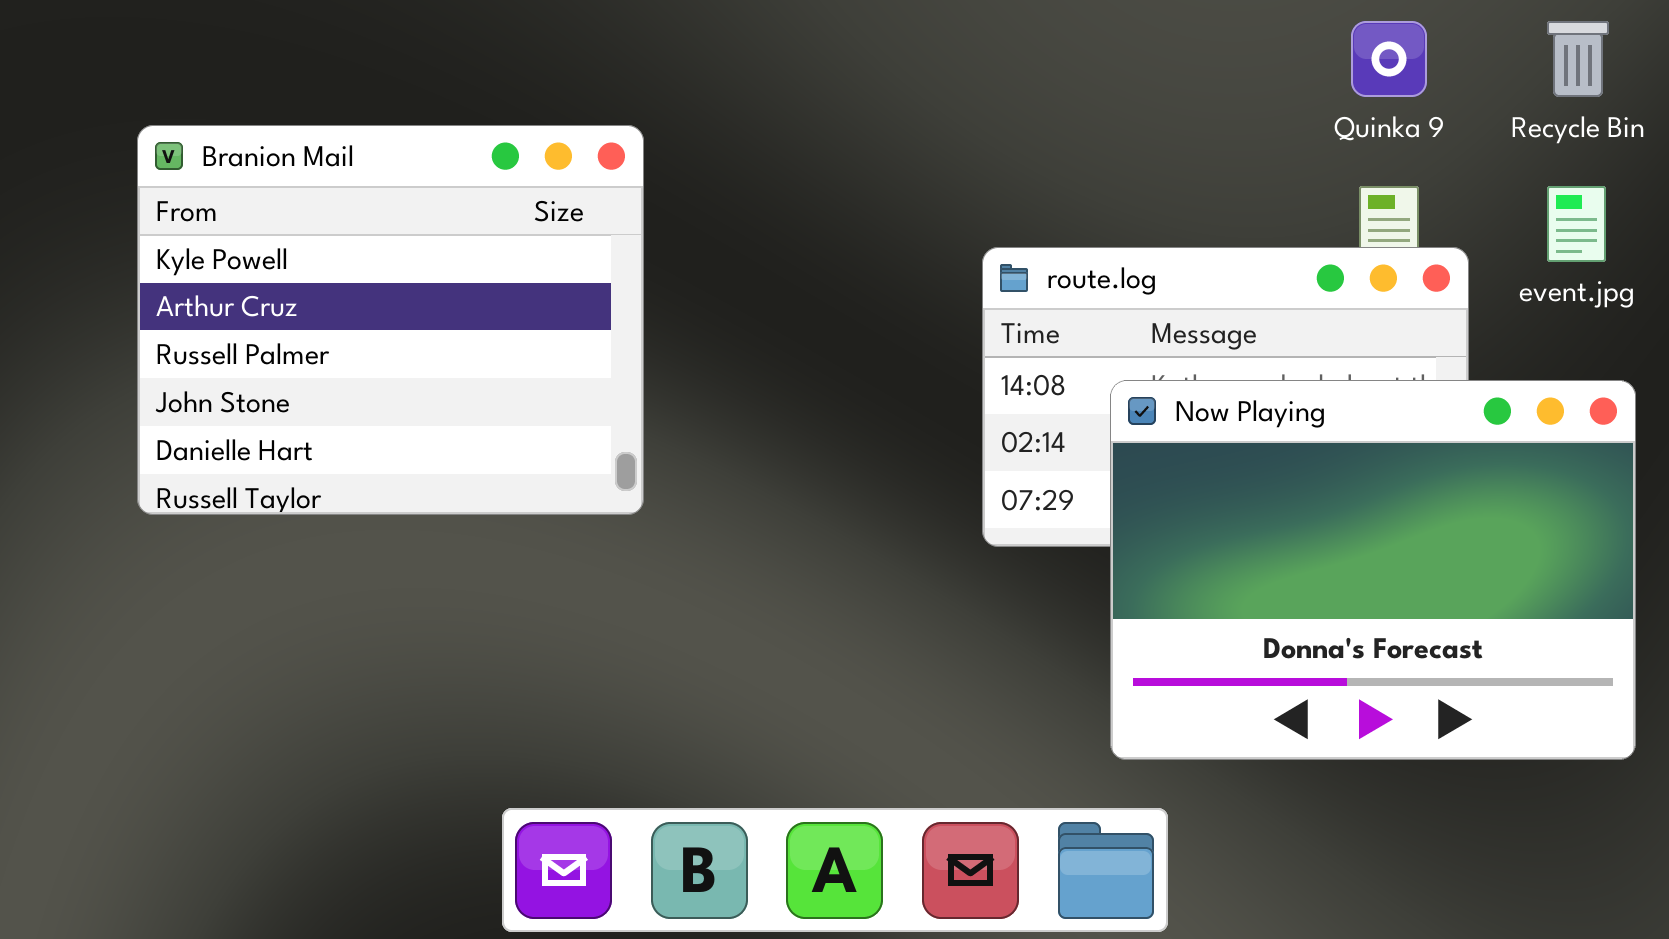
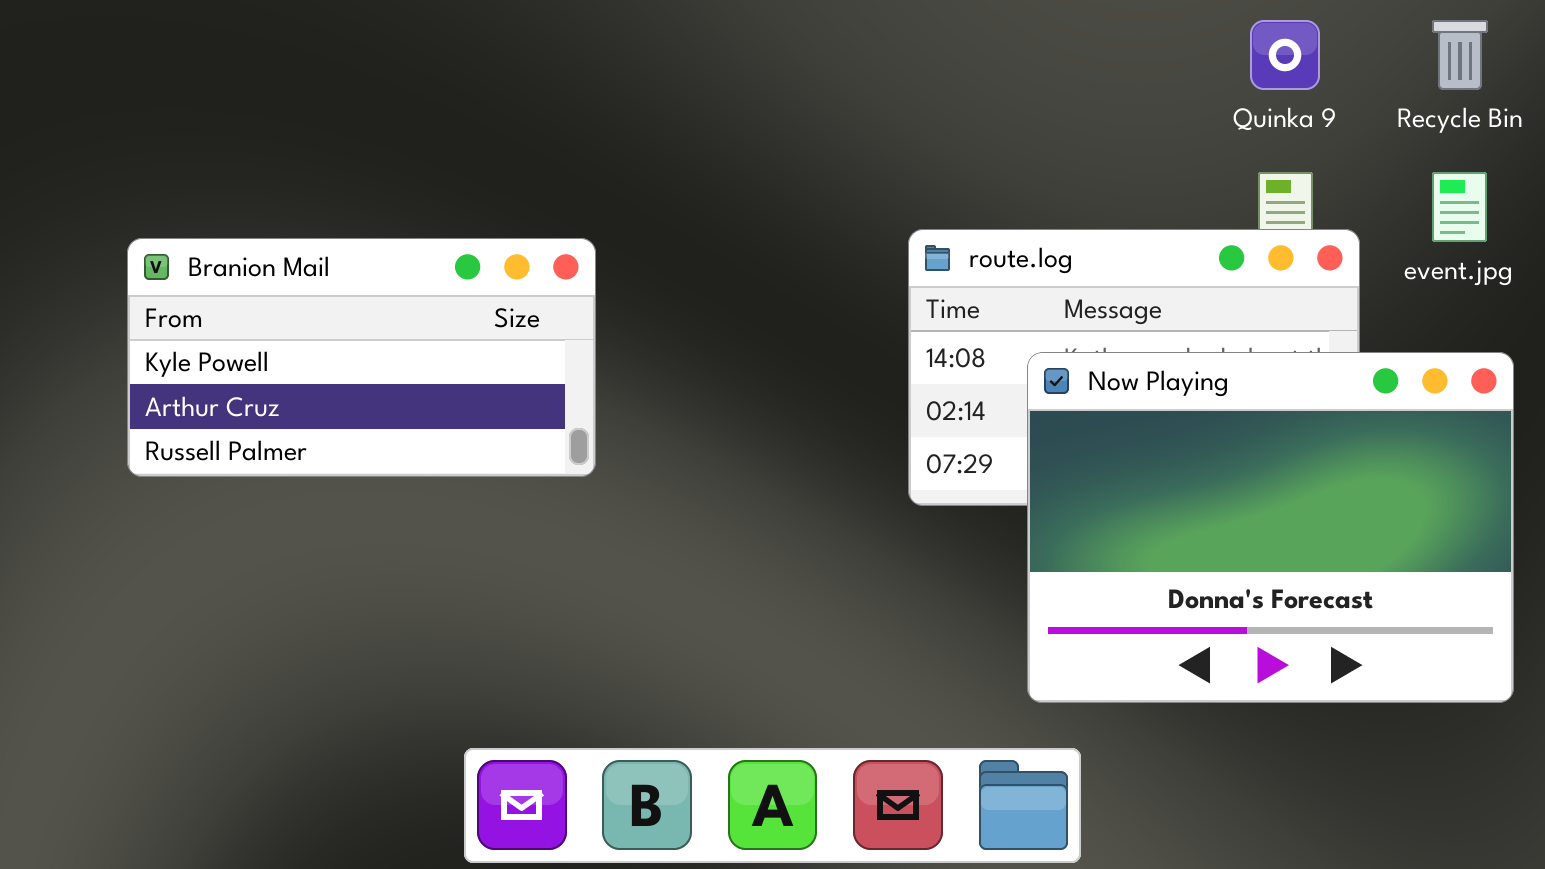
Branion Mail: [137,125,644,515] -> [127,238,596,477], resized

